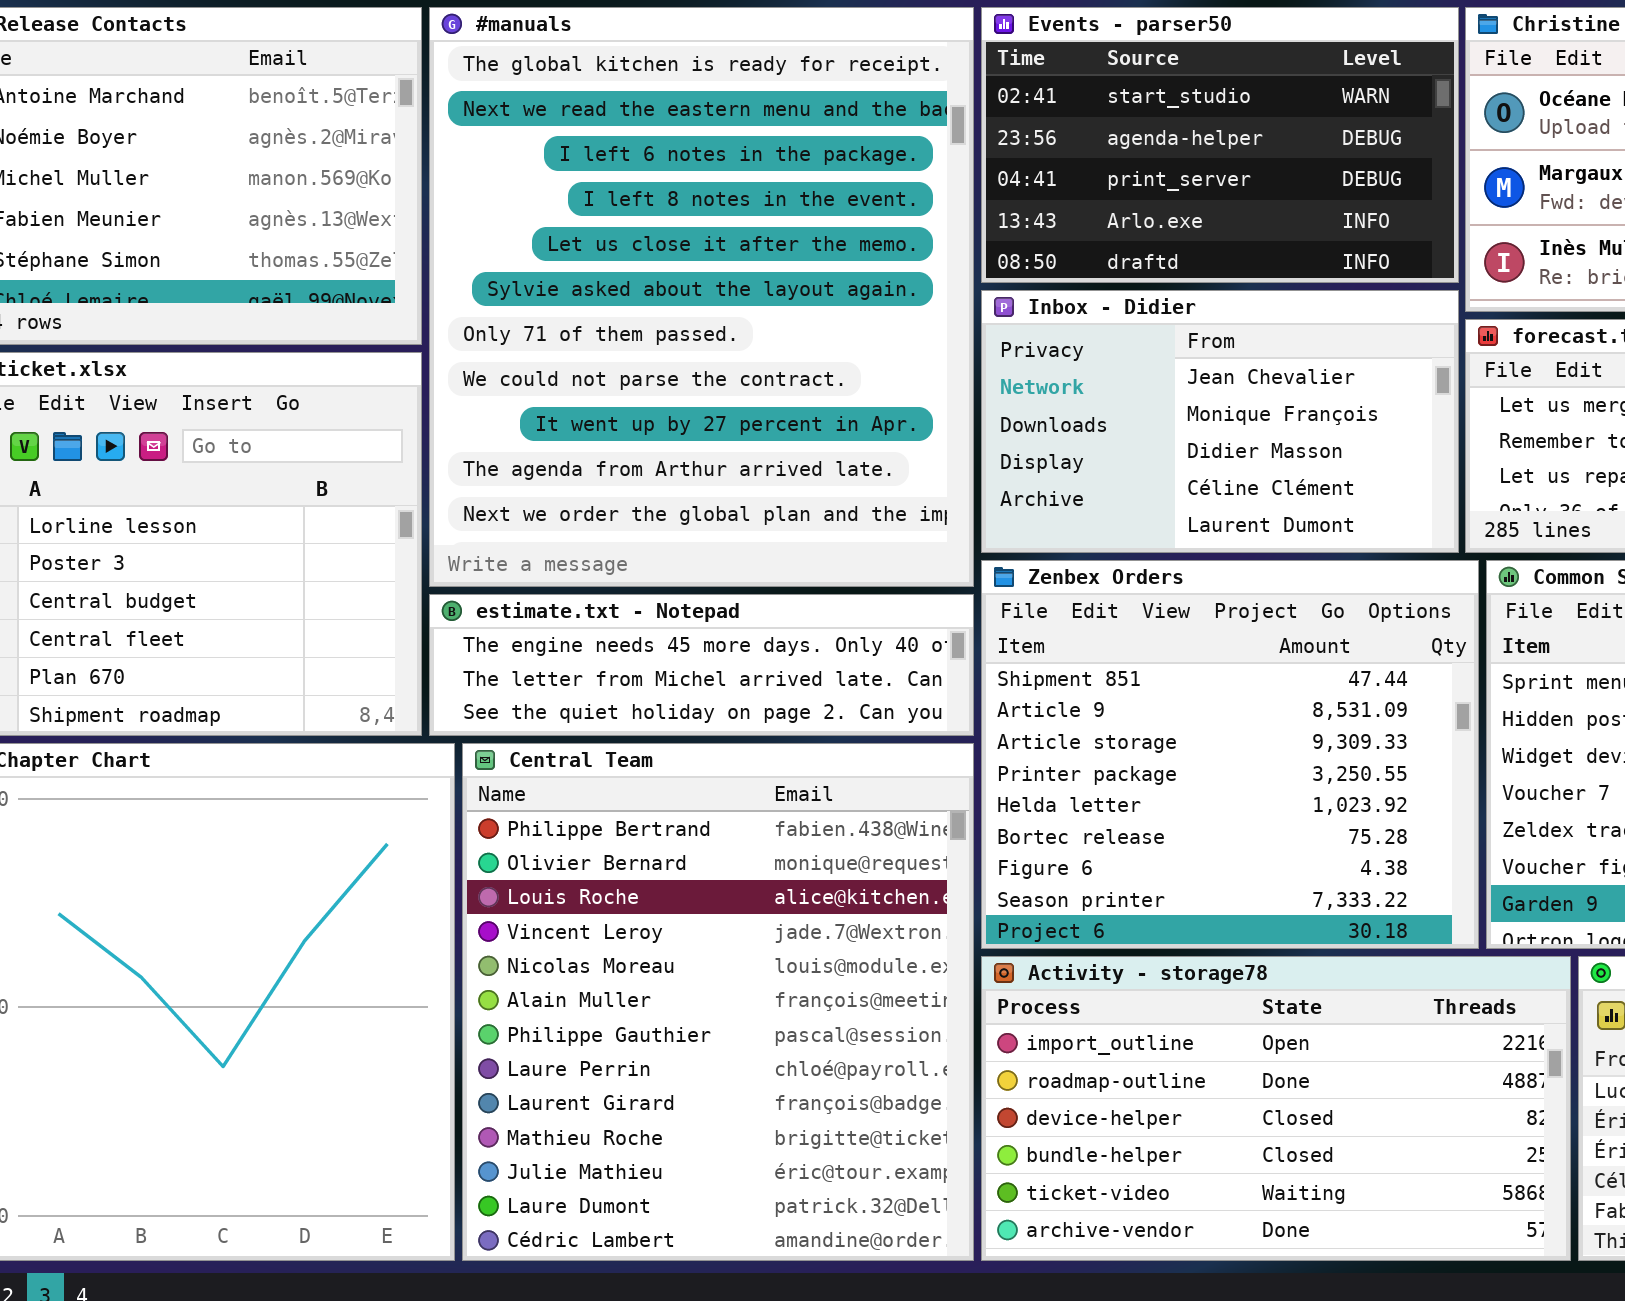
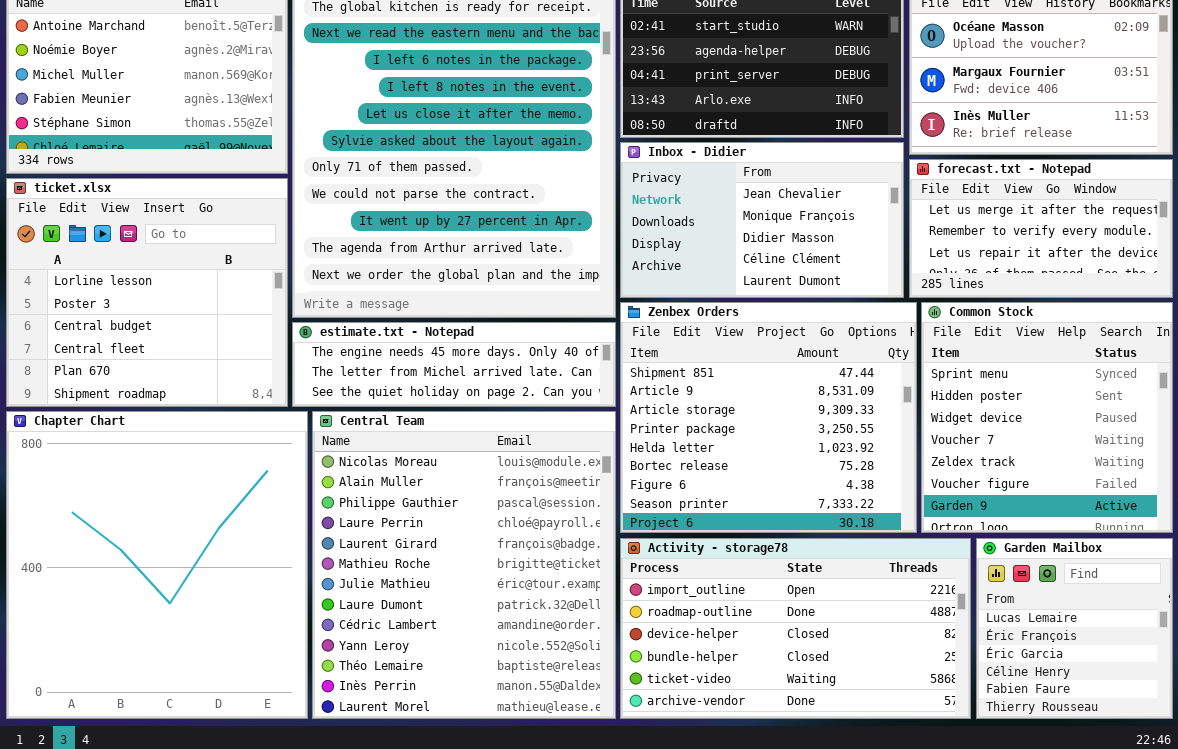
Central Team: [462,743,974,1261] -> [312,411,616,719], scrolled down 4 rows

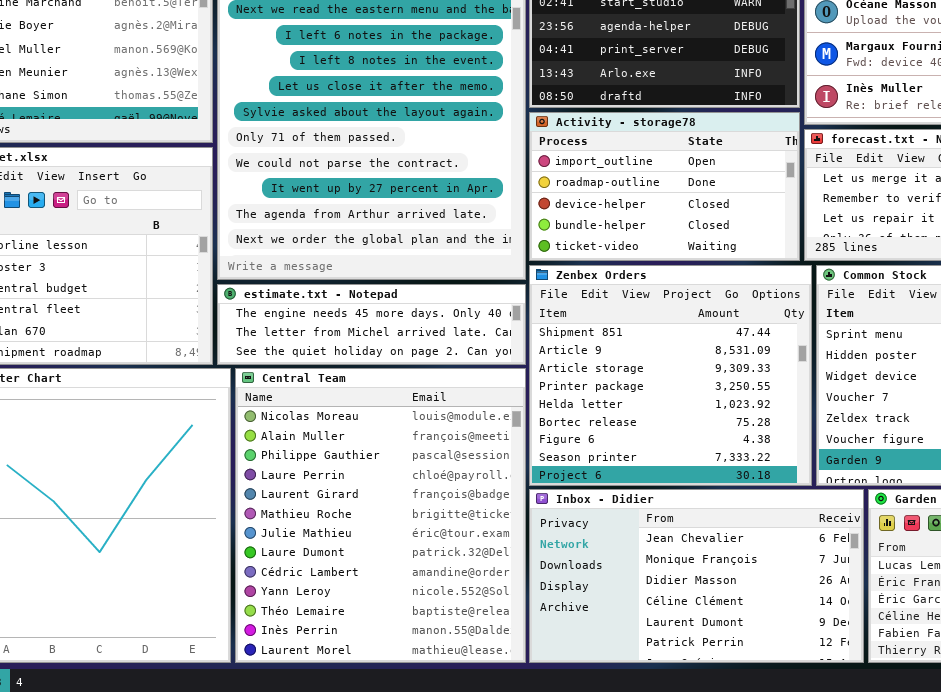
Inbox - Didier: [620,142,904,298] -> [529,489,864,663], moved, resized
Activity - storage78: [620,538,971,719] -> [529,112,800,261], moved, resized

